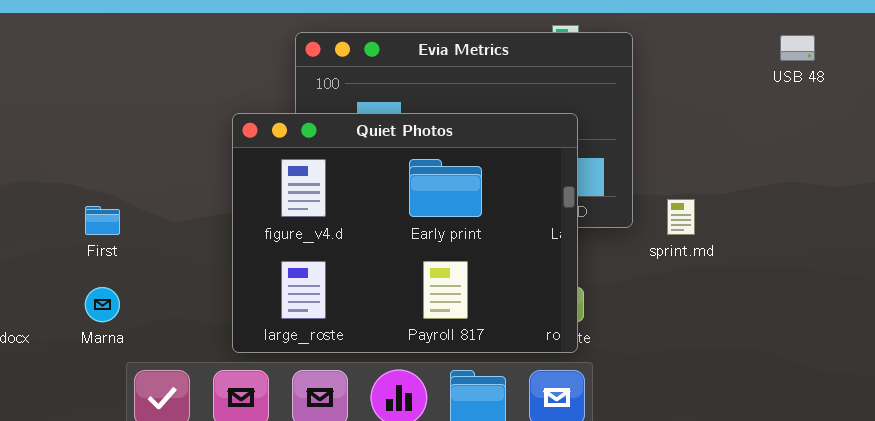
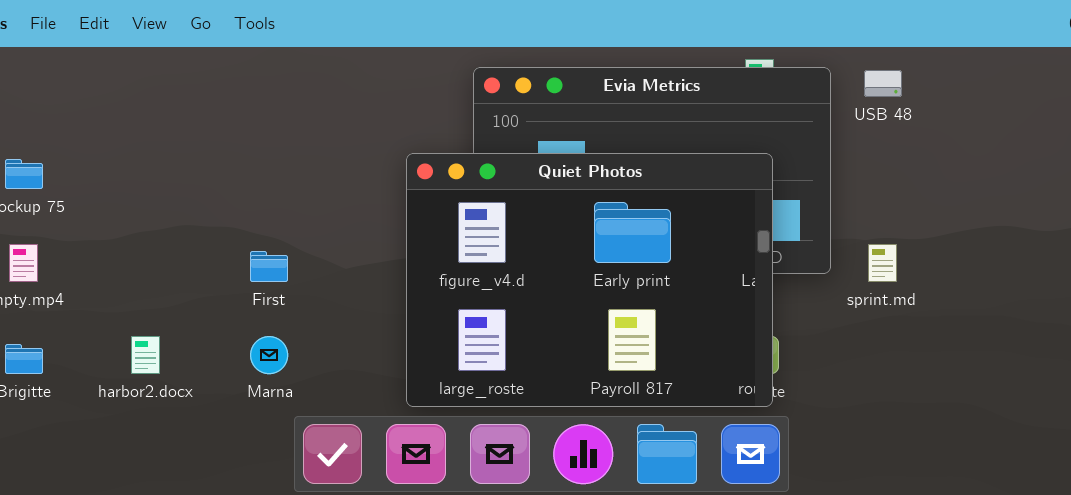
USB 48: [780,35,815,61] -> [864,70,902,97], moved

